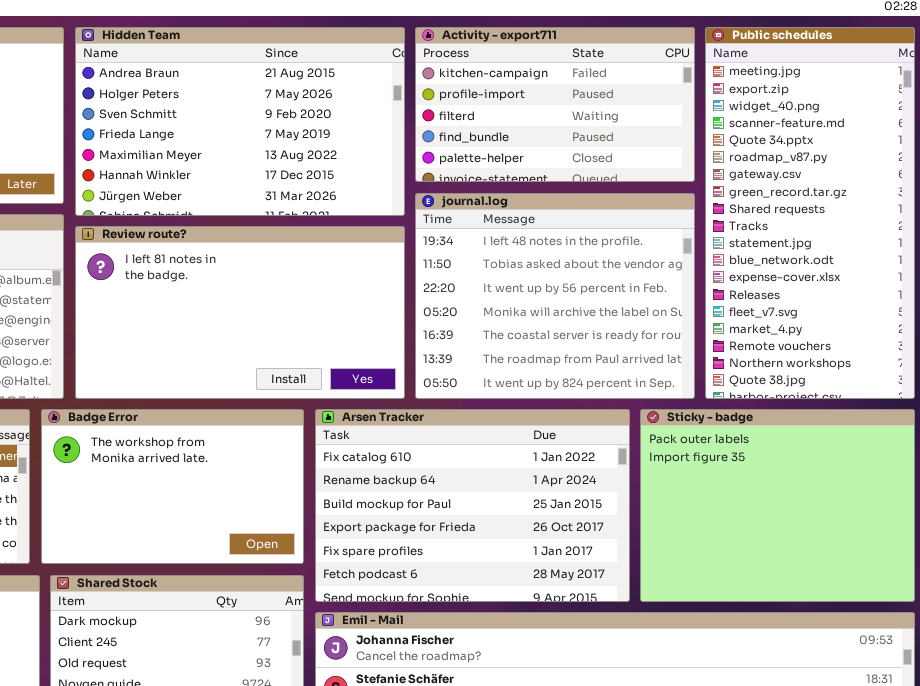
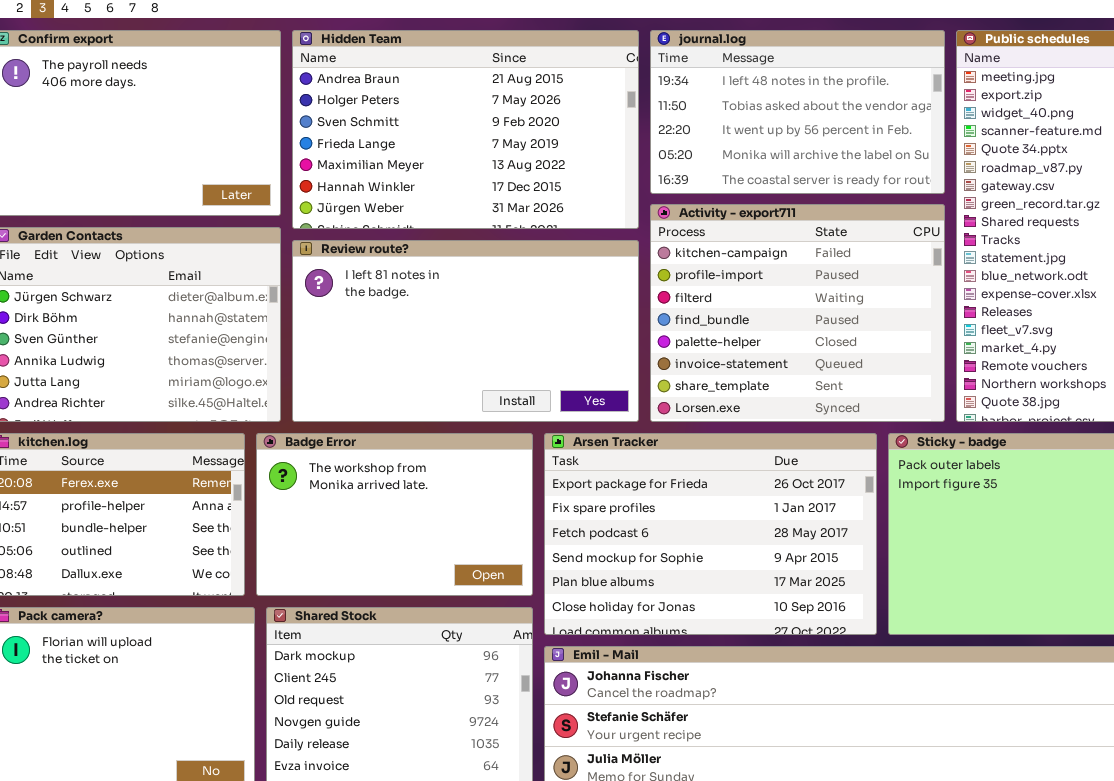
Activity - export711: [415,27,695,182] -> [650,204,945,422], moved, resized
journal.log: [415,193,695,399] -> [650,30,945,194], moved, resized
Arsen Tracker: [315,409,630,602] -> [544,433,877,635], scrolled down 3 rows

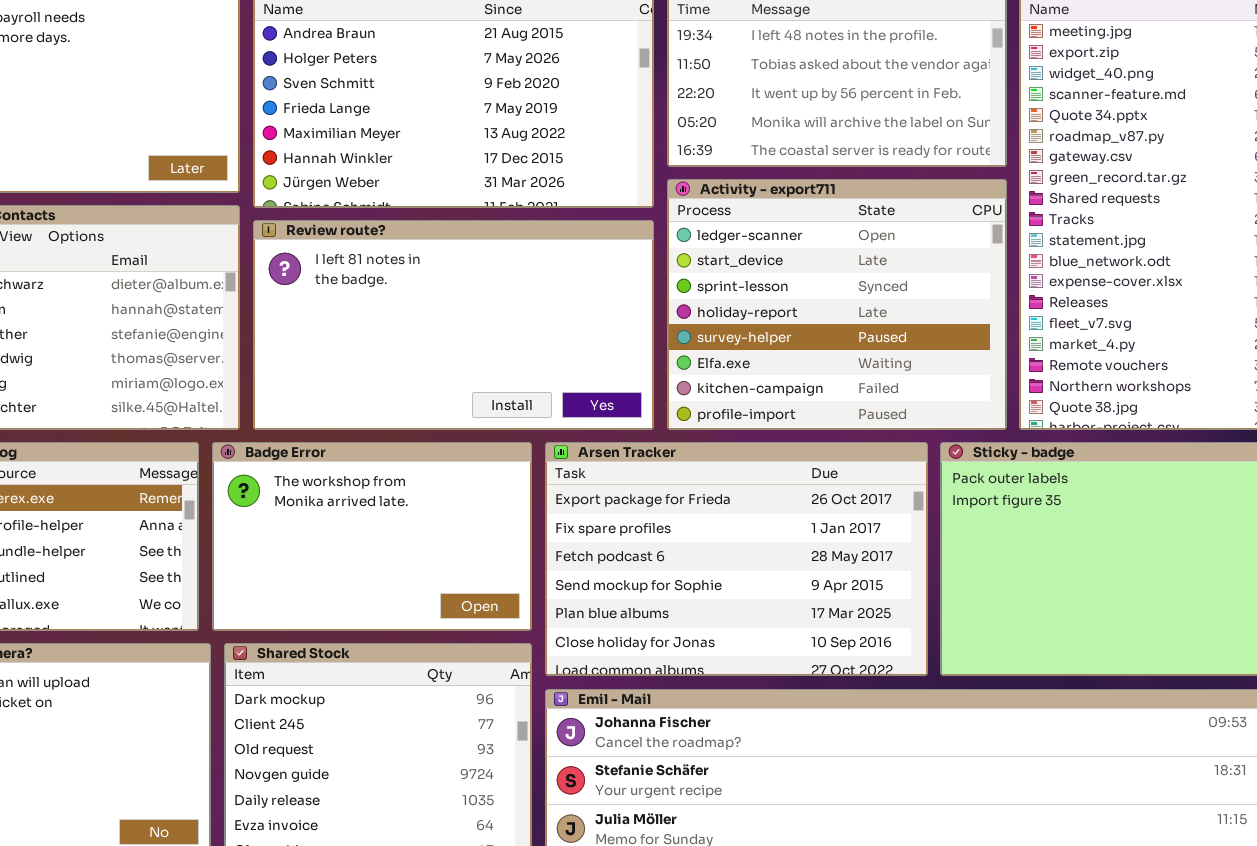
Activity - export711: [650,204,945,422] -> [667,179,1007,430], scrolled up 6 rows

